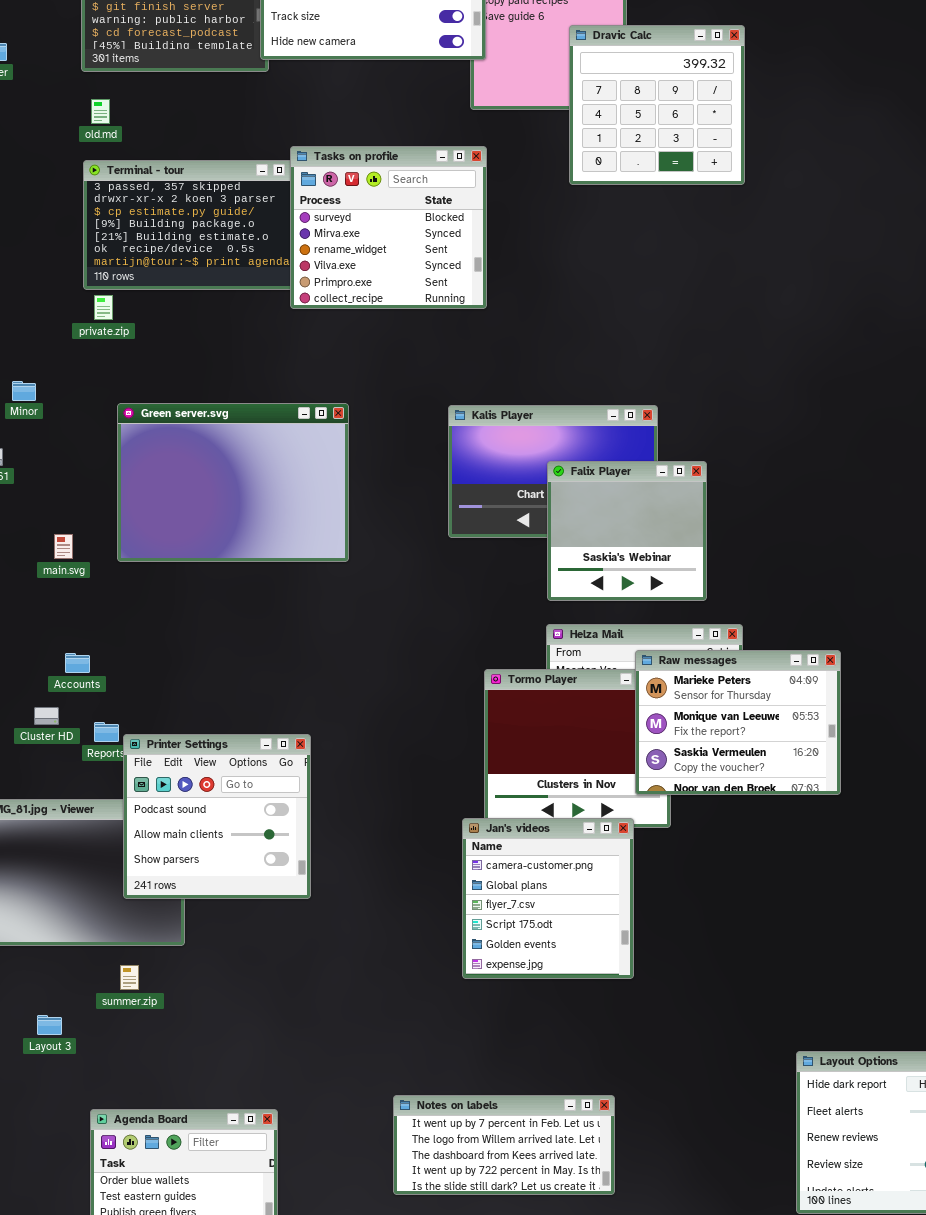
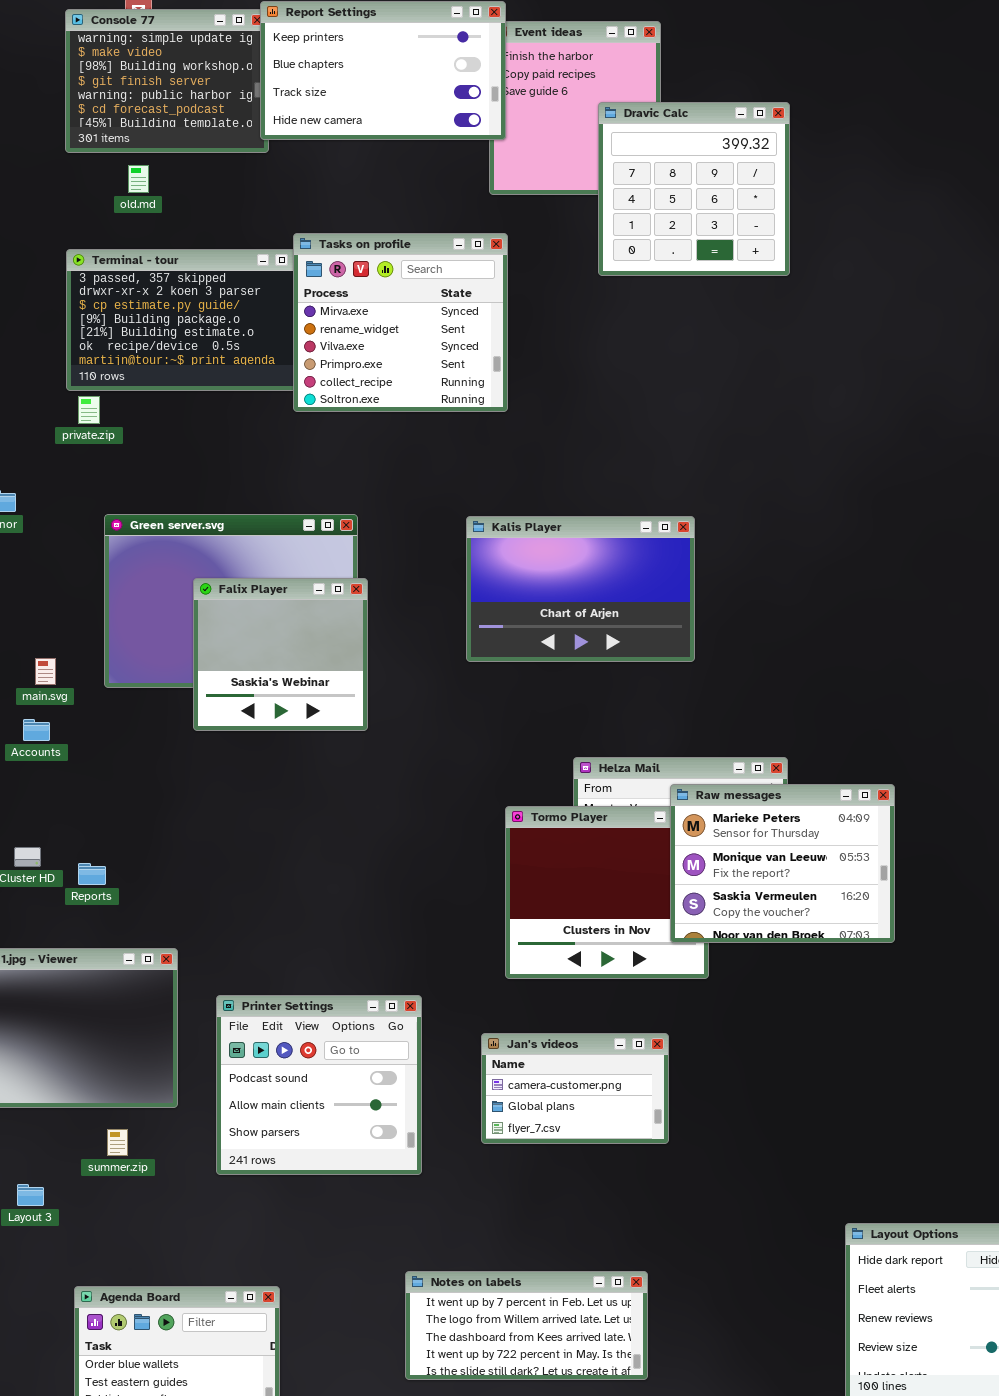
old.md: [91,99,110,124] -> [128,165,149,193], moved
Tasks on profile: [290,146,487,309] -> [293,233,508,412], scrolled down 1 row
Falix Player: [547,461,707,601] -> [193,578,368,731], moved
Accounts: [65,653,90,673] -> [23,719,50,741], moved
Printer Settings: [123,734,311,899] -> [216,995,422,1175], moved
Jan's videos: [462,818,634,979] -> [481,1033,669,1144], resized

